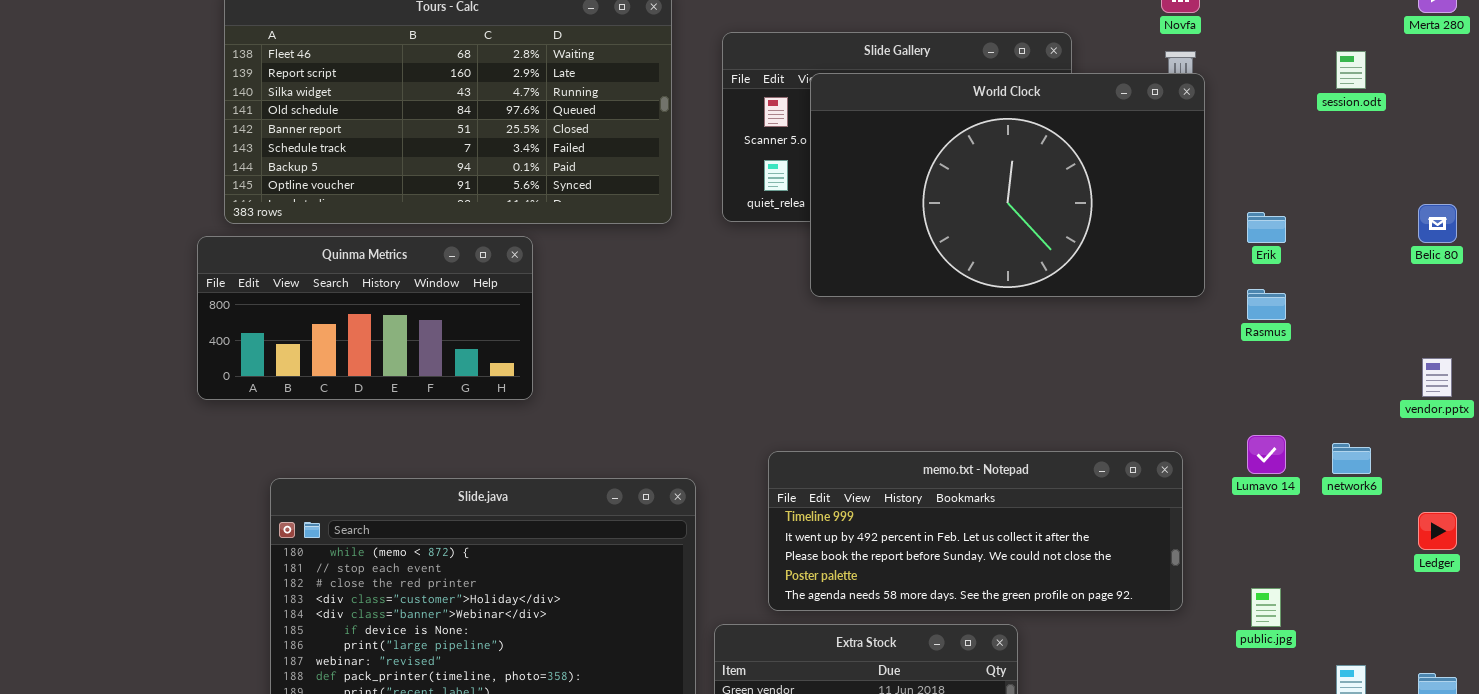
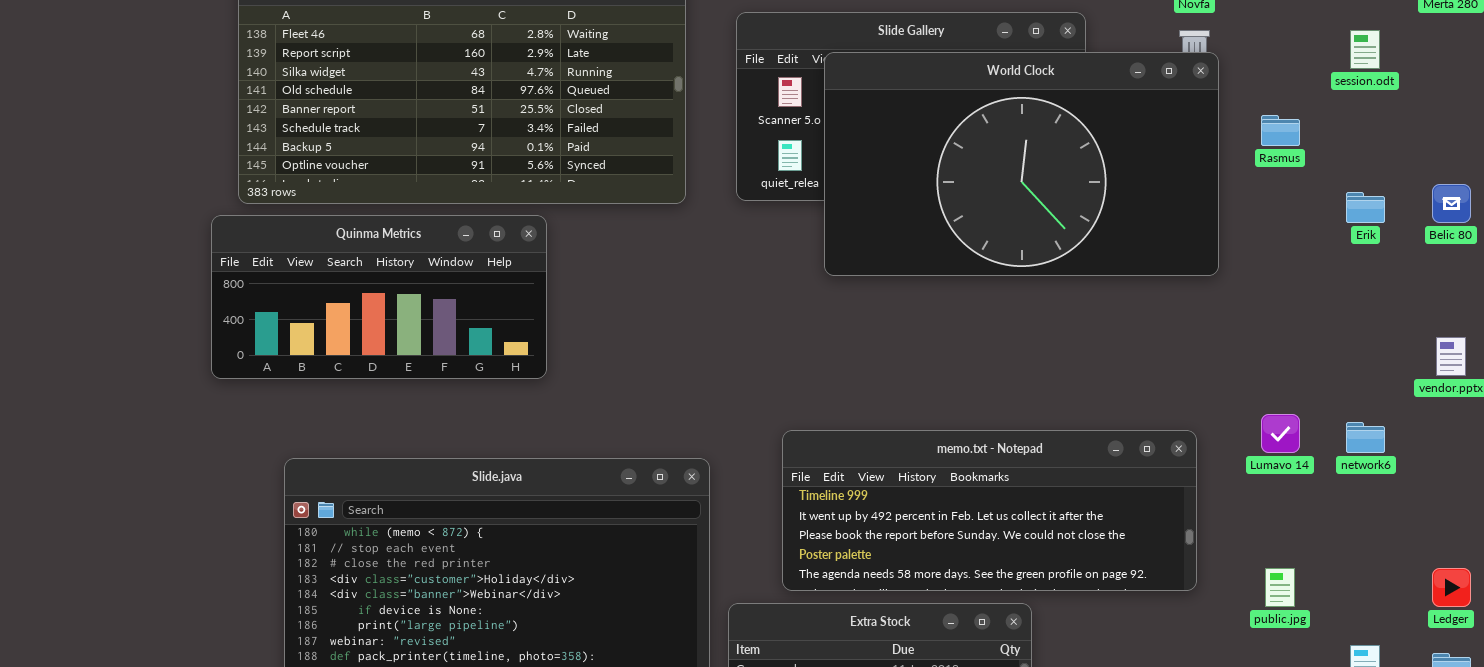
Erik: [1247,212,1286,243] -> [1346,192,1385,223], moved
Rasmus: [1247,289,1286,320] -> [1261,115,1300,146], moved
Ledger: [1418,512,1457,550] -> [1432,568,1471,607], moved

